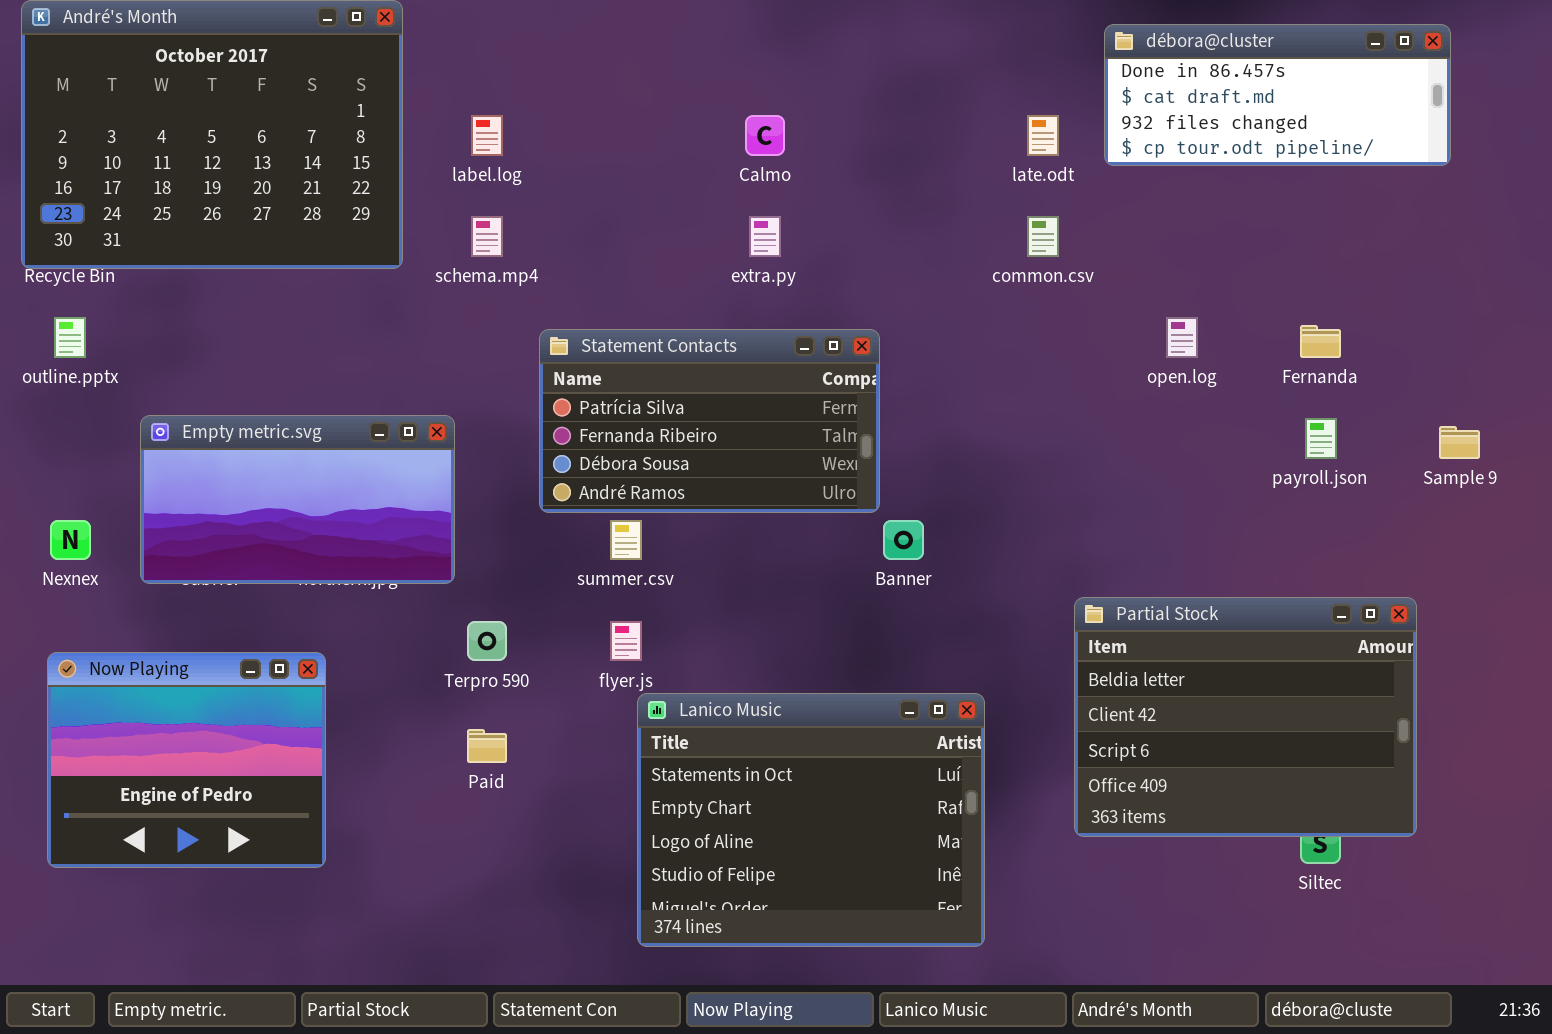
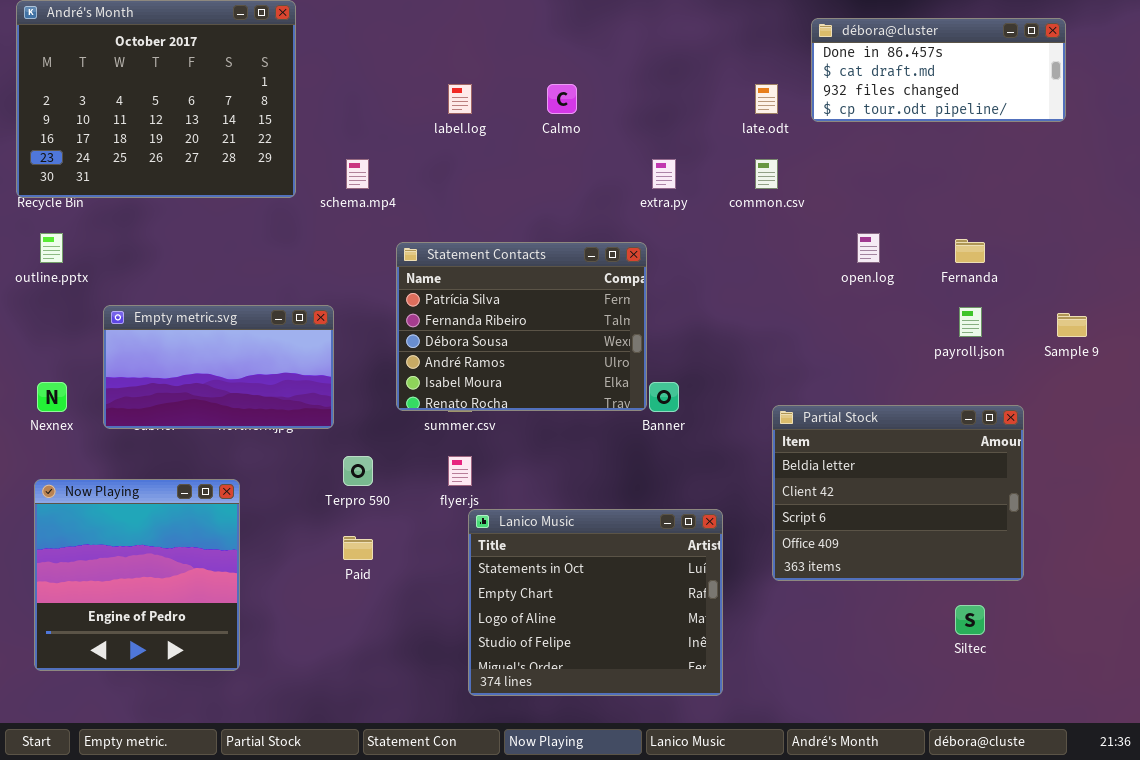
label.log: [471,115,503,156] -> [448,84,472,114], moved
extra.py: [749,216,781,257] -> [652,159,676,189], moved
Statement Contacts: [539,329,880,513] -> [396,242,647,411], resized
Partial Stock: [1074,597,1417,837] -> [772,405,1024,581], moved
Now Playing: [47,652,326,868] -> [34,479,240,671], resized

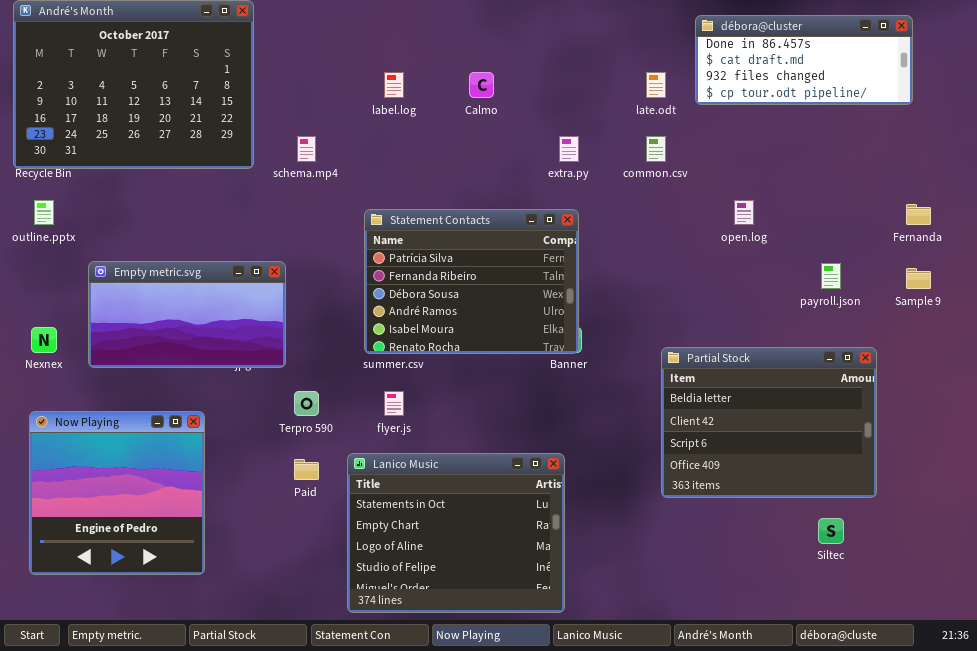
Fernanda: [955,239,985,263] -> [906,204,931,225], moved
Statement Contacts: [396,242,647,411] -> [364,209,579,354], moved
Lanico Music: [468,509,723,696] -> [347,453,565,613], moved

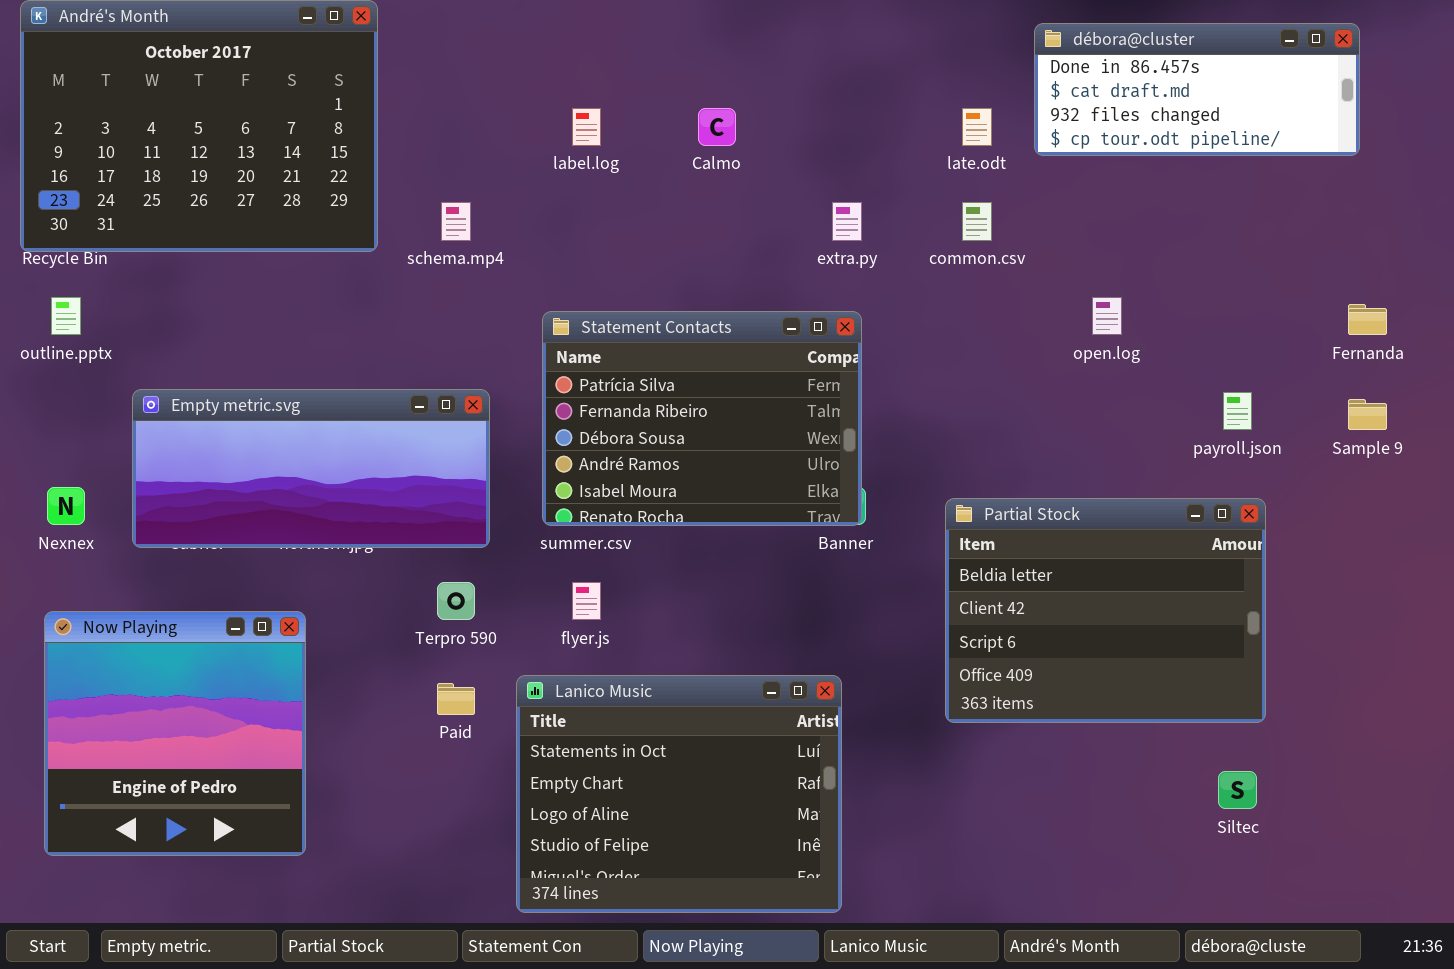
Empty metric.svg: [88,261,286,368] -> [132,389,490,548], resized
Partial Stock: [661,347,877,498] -> [945,498,1266,723], moved

